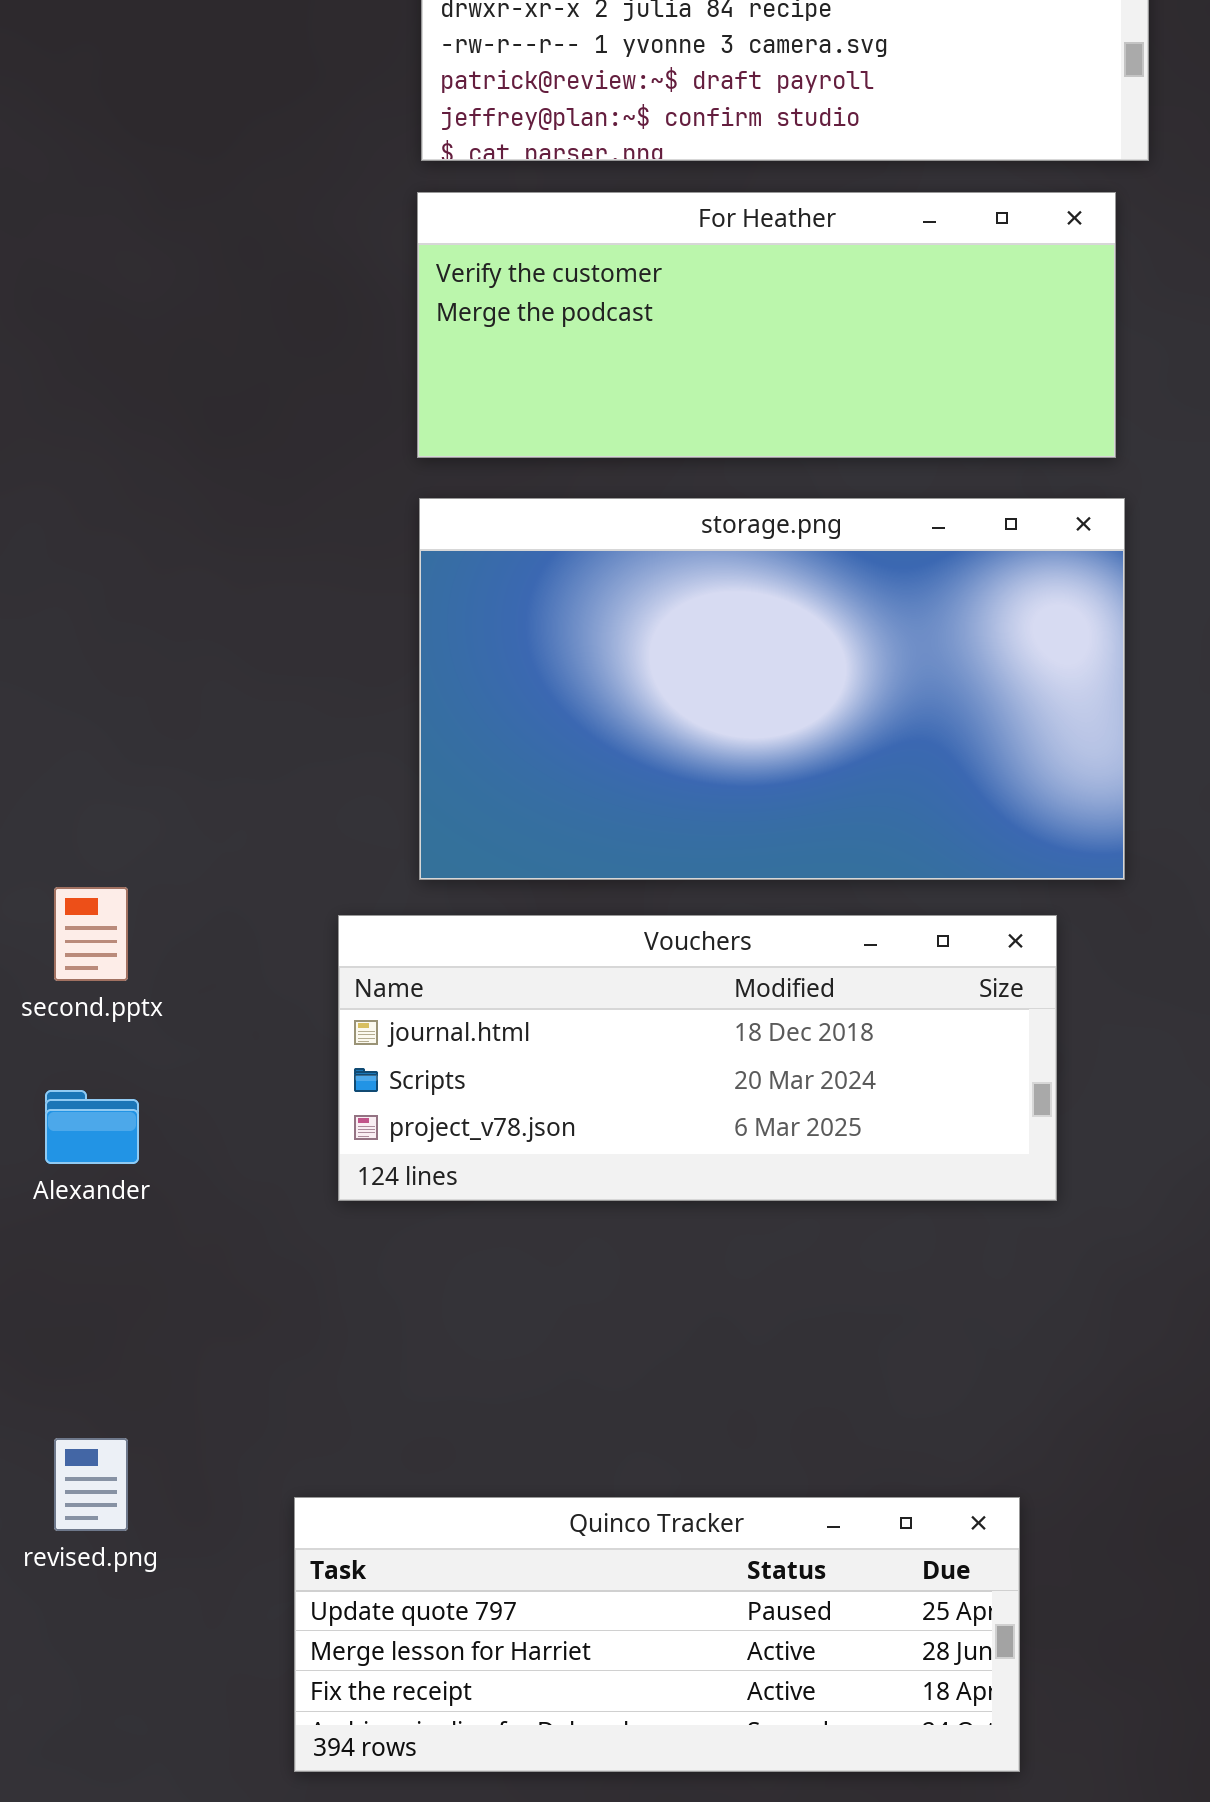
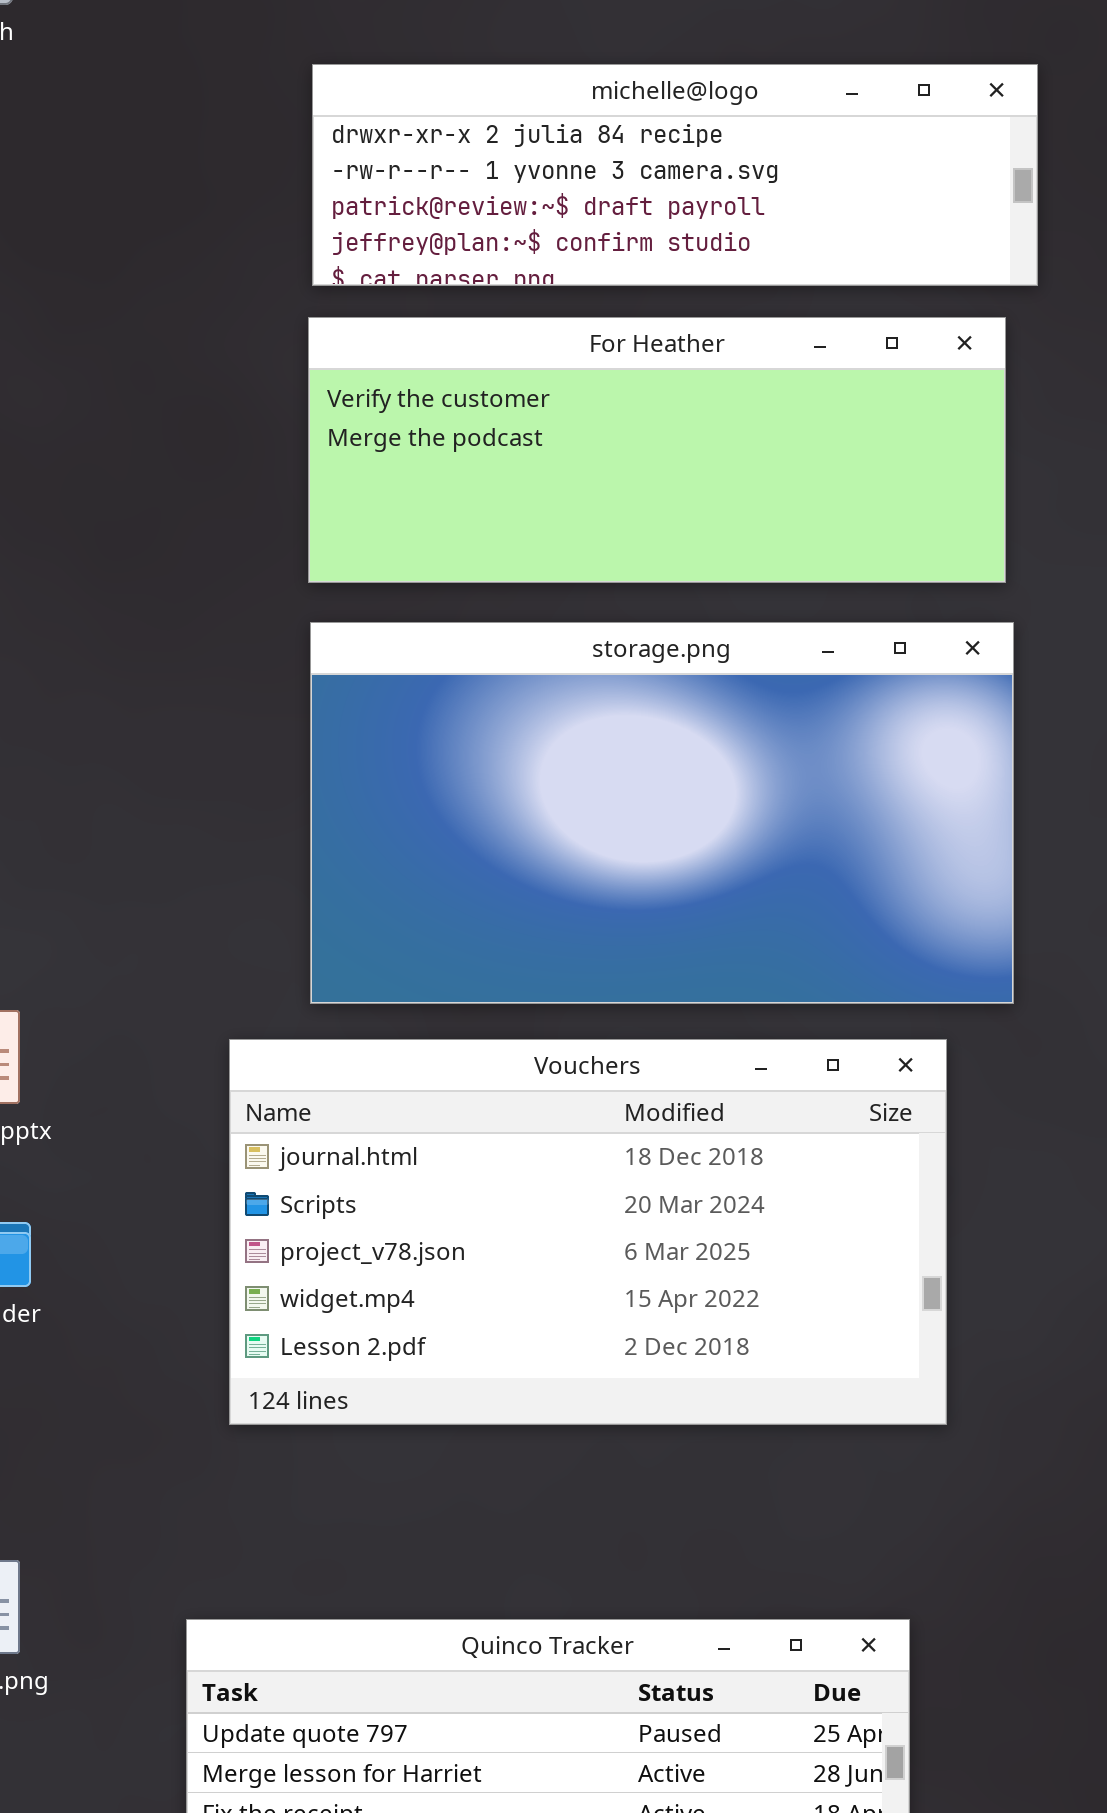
Vouchers: [338,915,1057,1201] -> [229,1039,947,1425], resized

